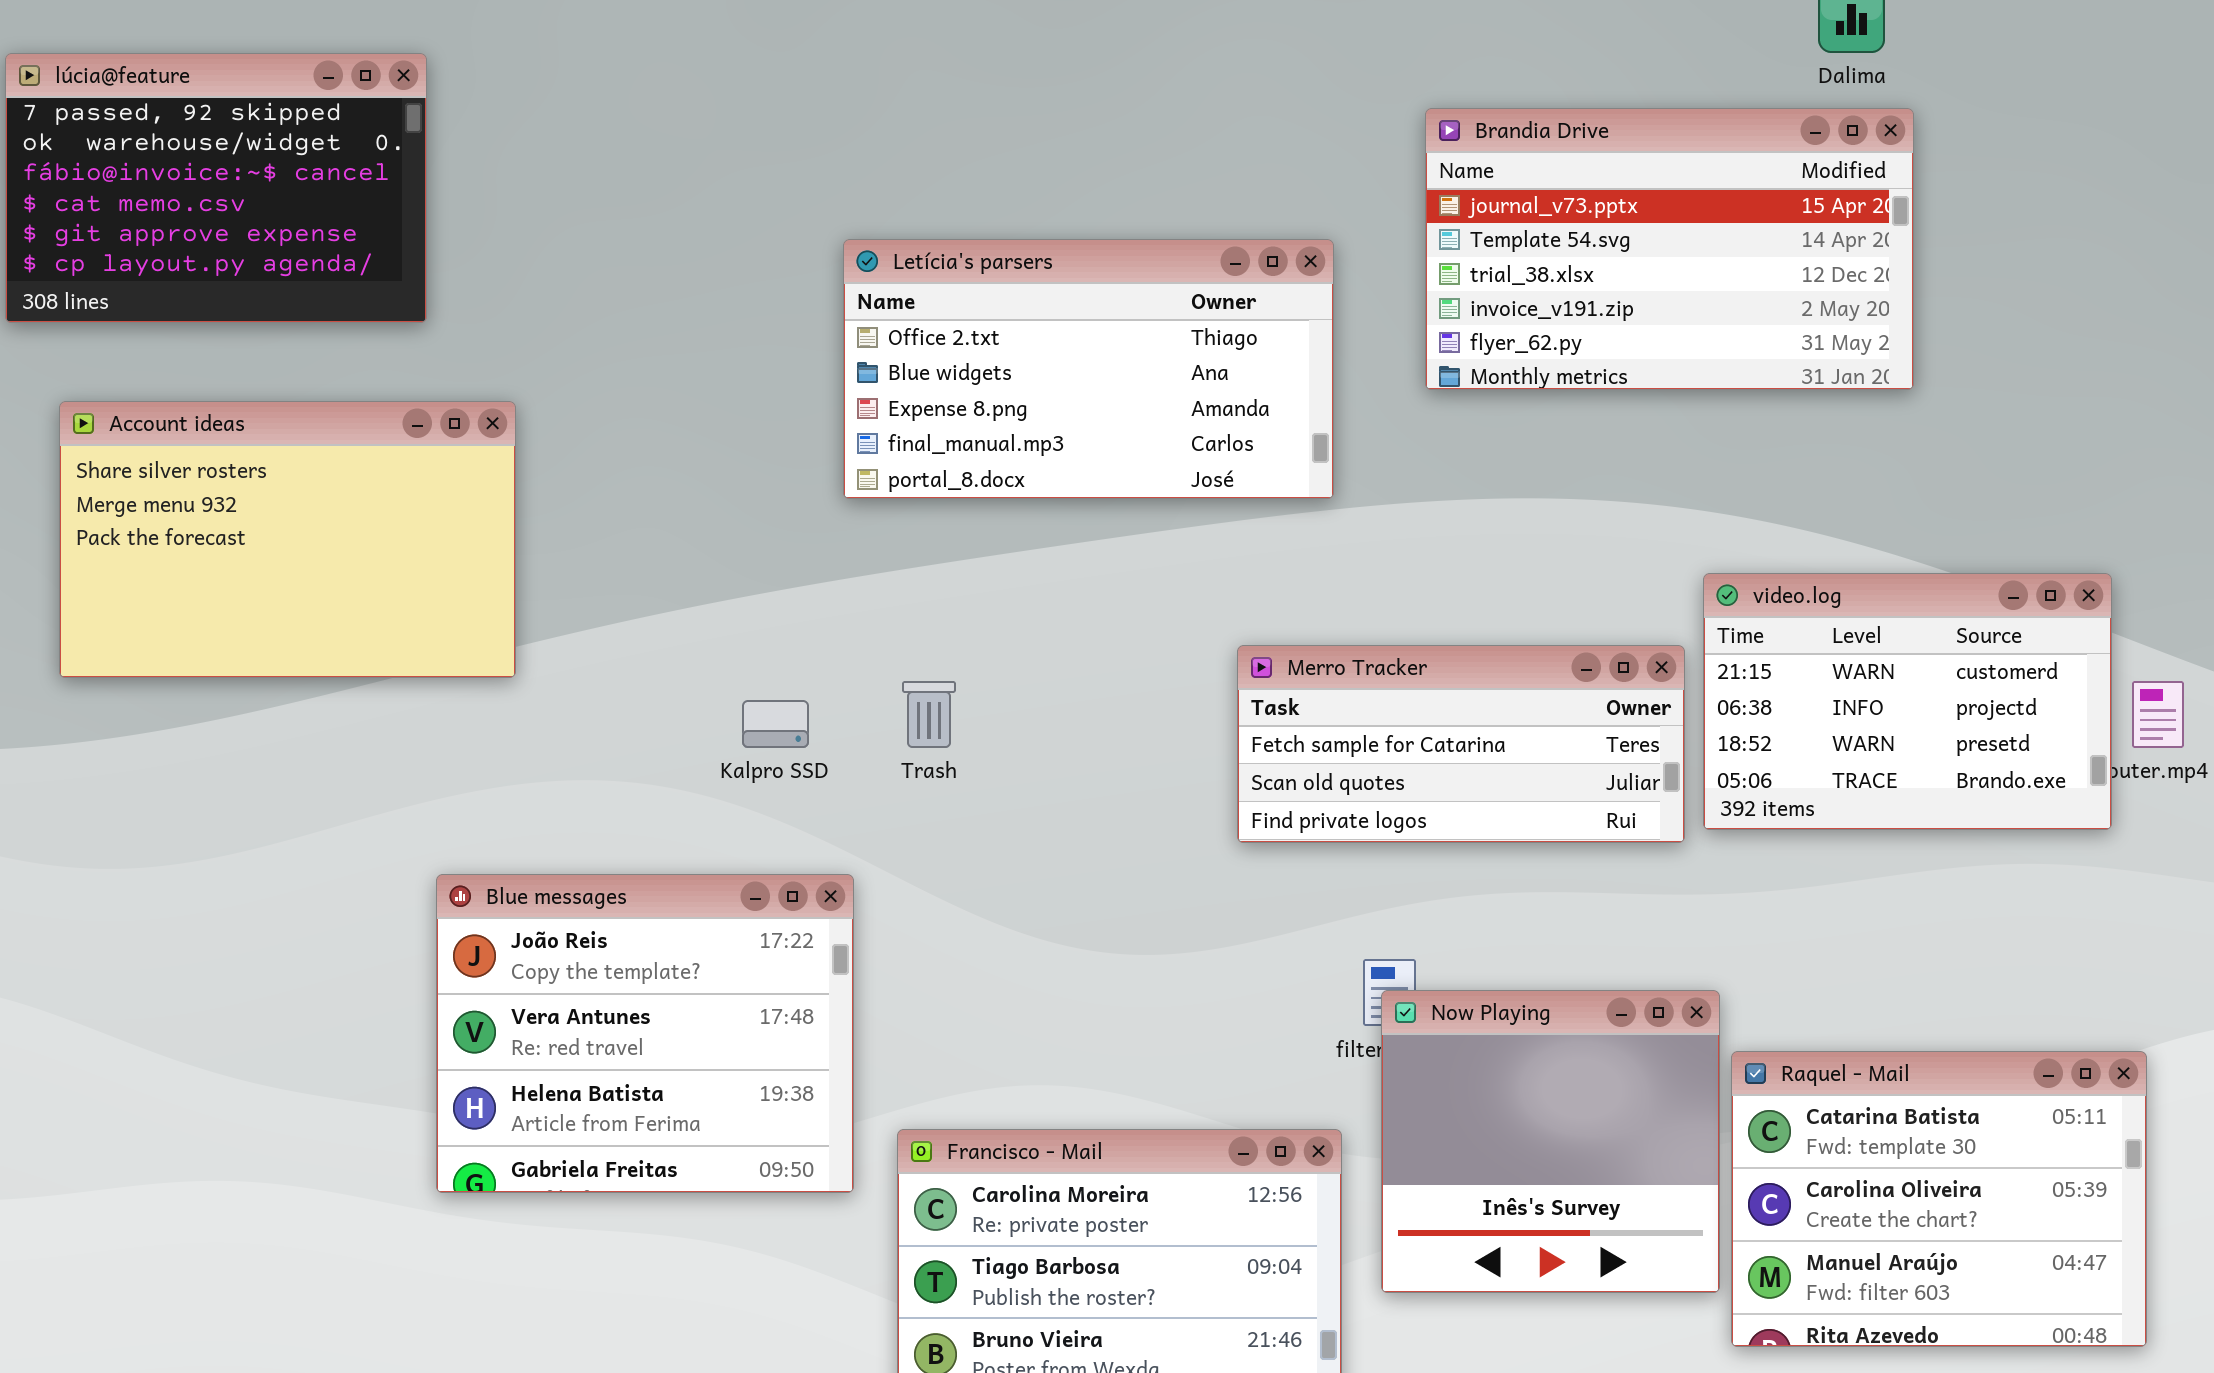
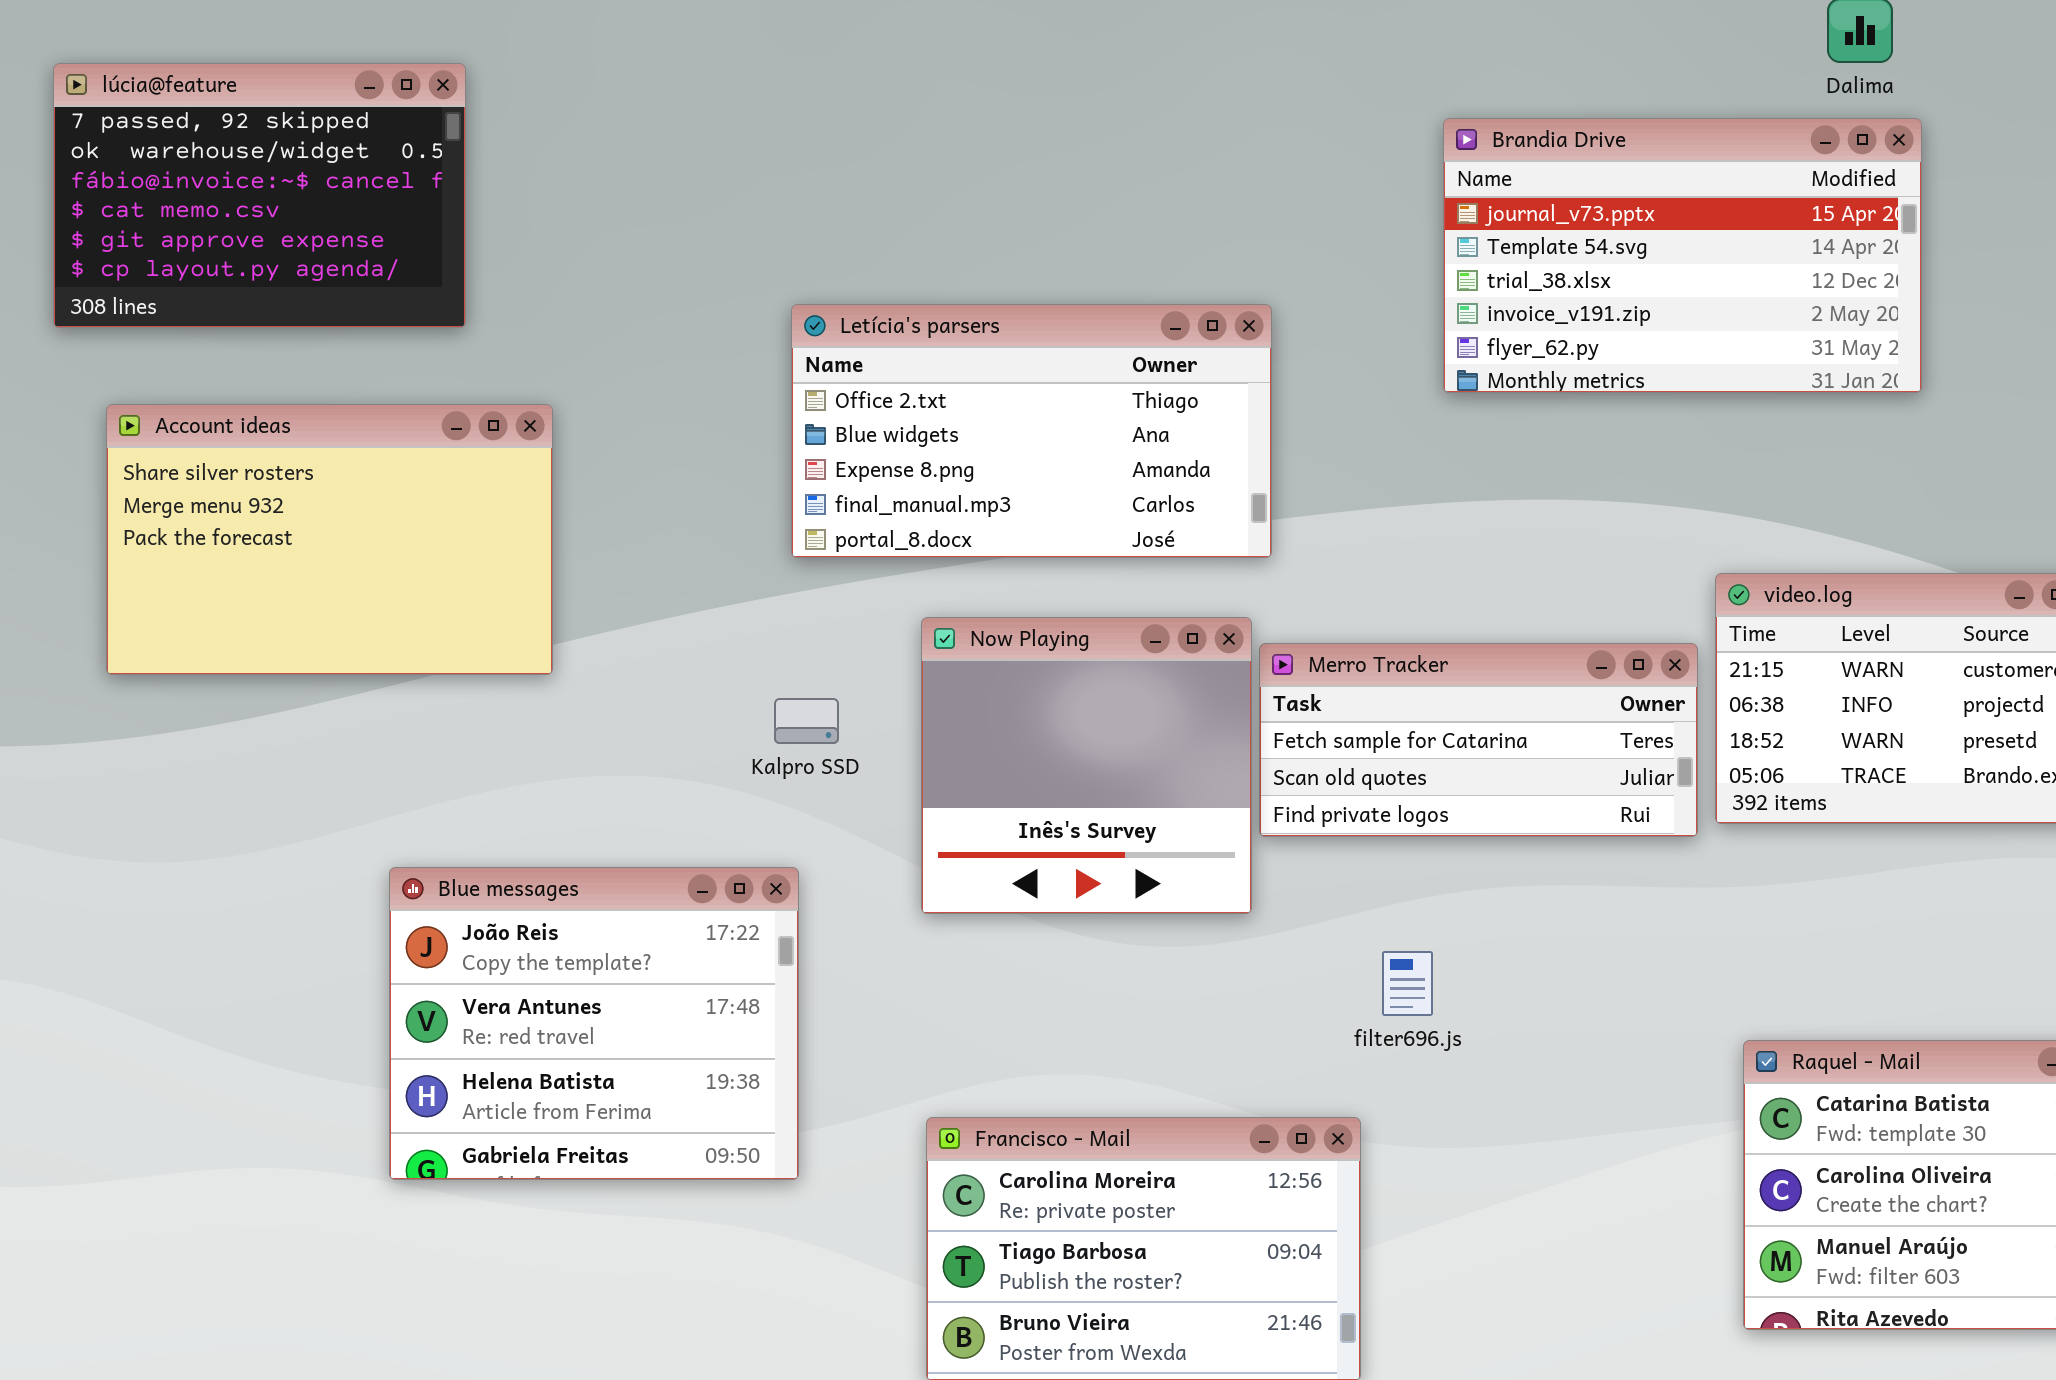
Letícia's parsers: [843,239,1334,499] -> [791,304,1272,558], moved
Blue messages: [436,874,854,1193] -> [389,867,799,1180], moved
Now Playing: [1381,990,1720,1293] -> [921,617,1252,914], moved

